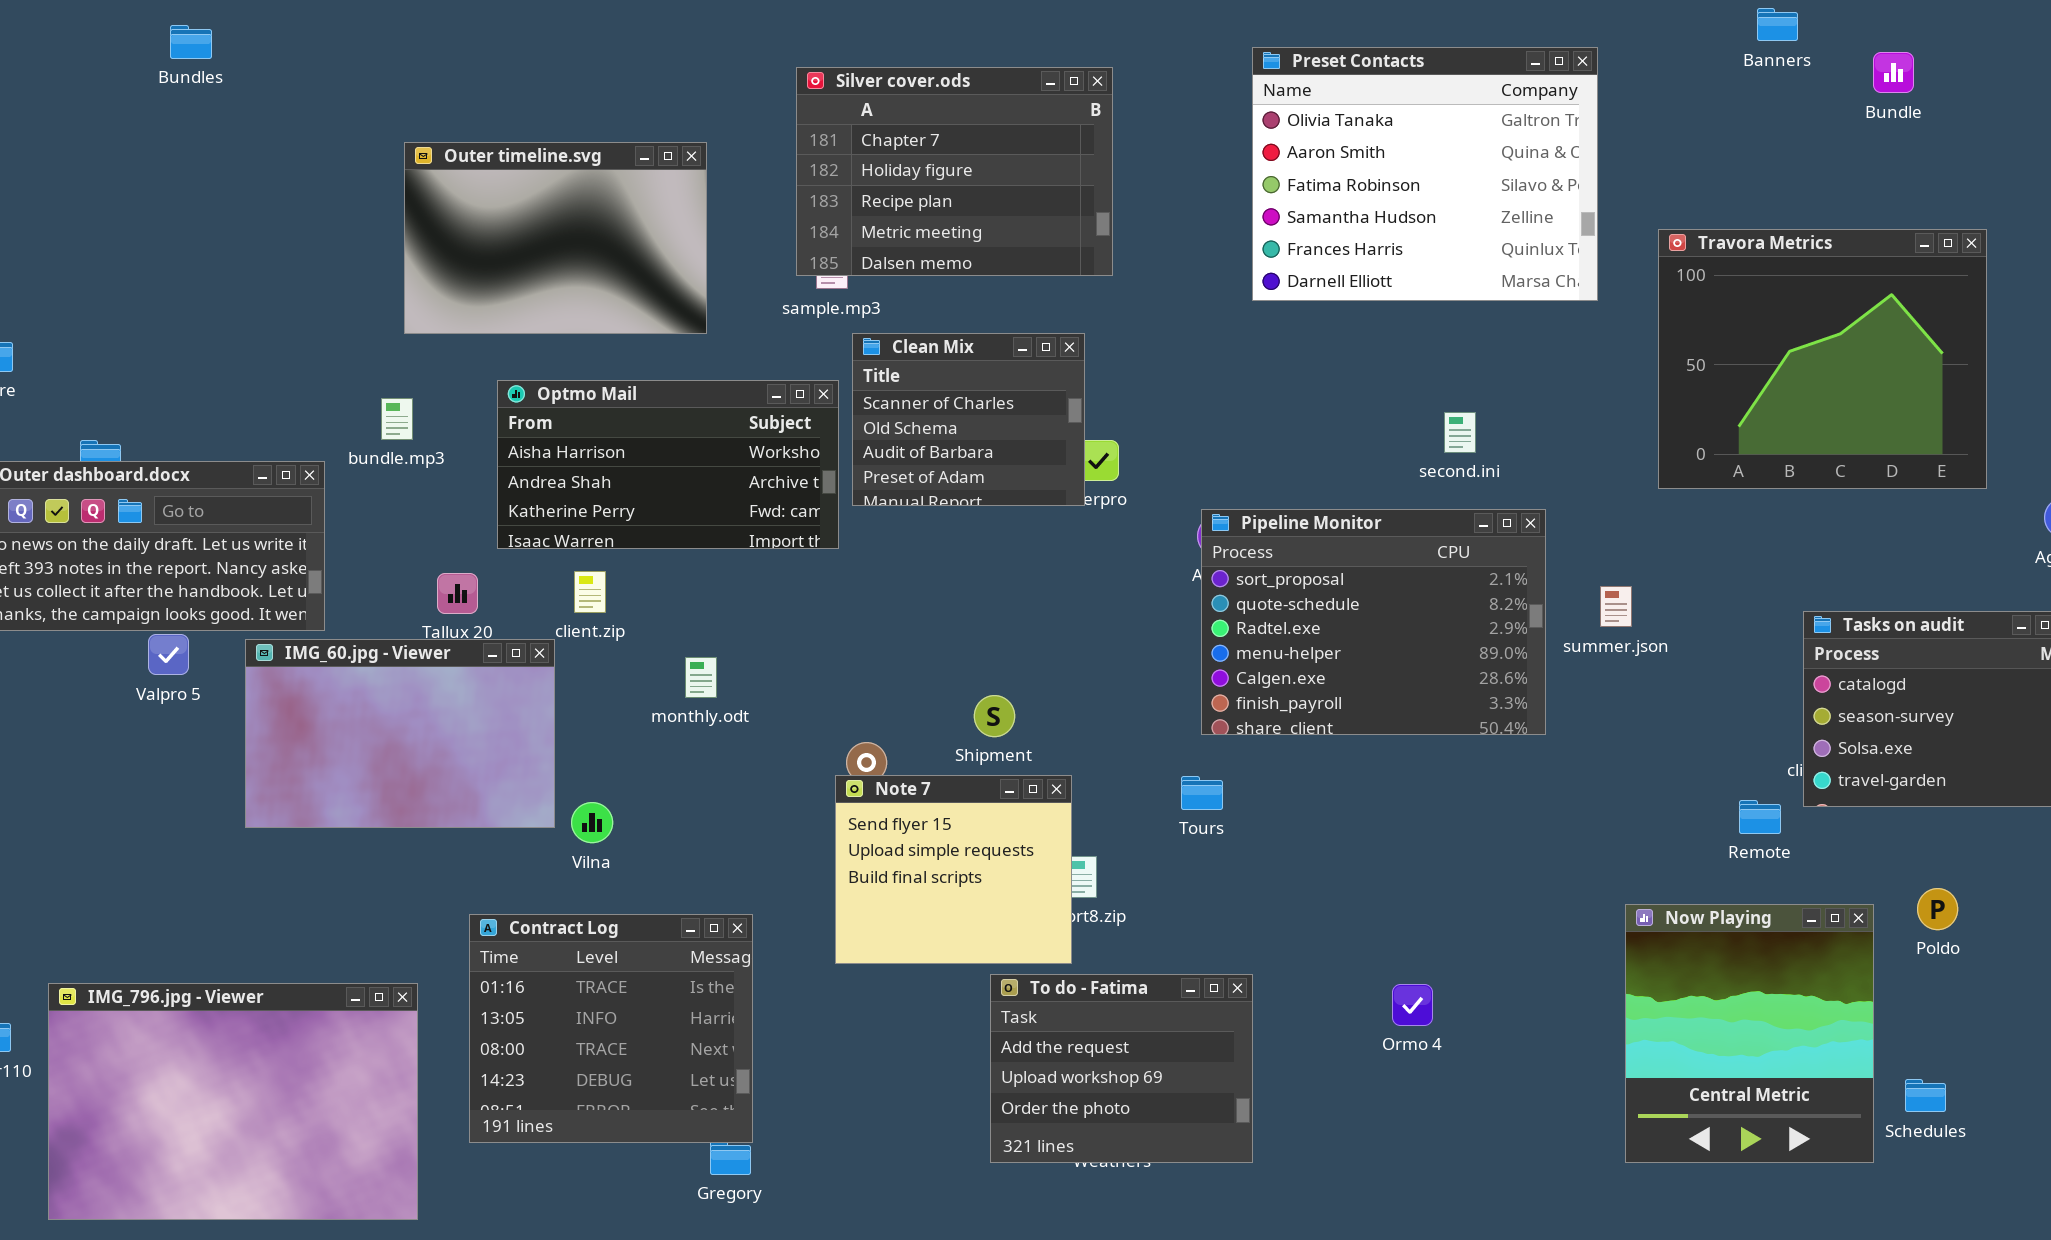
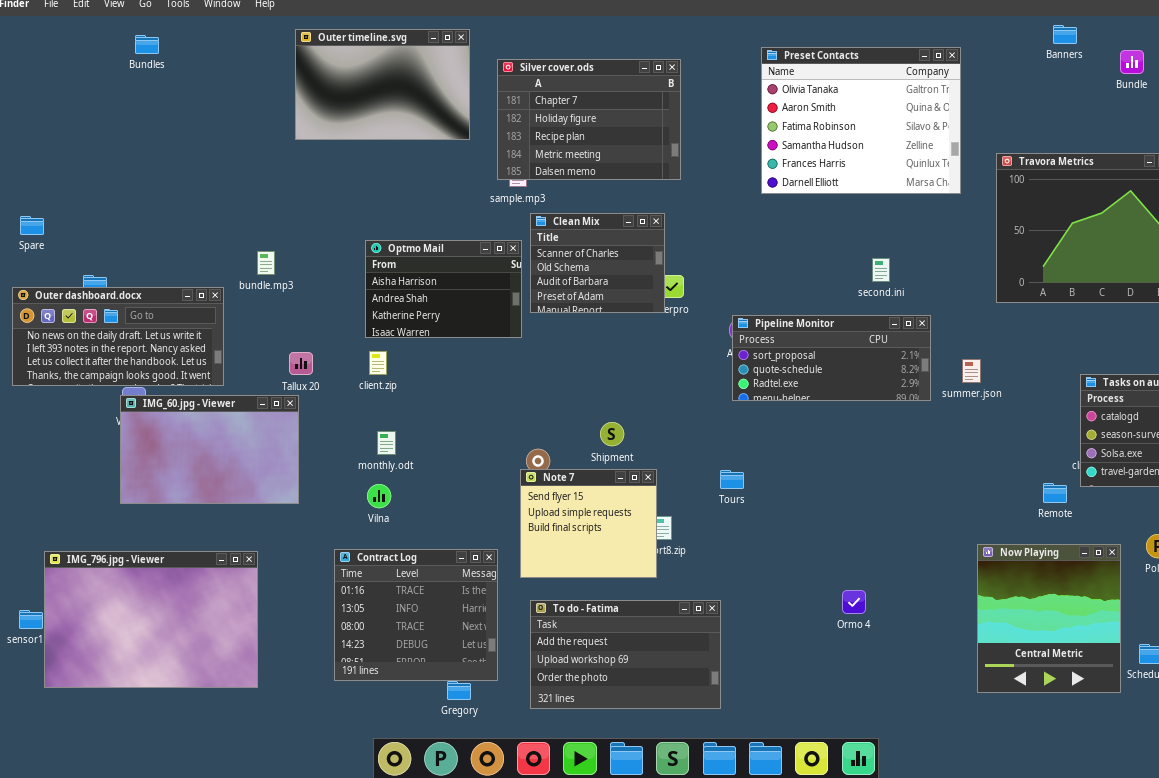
Outer timeline.svg: [404,142,707,334] -> [295,29,470,140], moved
Optmo Mail: [497,380,839,549] -> [365,240,522,338], resized
Pipeline Monitor: [1201,509,1546,735] -> [732,315,931,401], resized
IMG_60.jpg - Viewer: [245,639,555,828] -> [120,395,299,504], moved
monthly.odt: [685,657,717,698] -> [377,431,396,455], moved
Contract Log: [469,914,753,1143] -> [334,549,498,681], moved
To do - Fatima: [990,974,1253,1163] -> [530,600,721,709], moved, resized
IMG_796.jpg - Viewer: [48,983,418,1220] -> [44,551,258,688], moved

